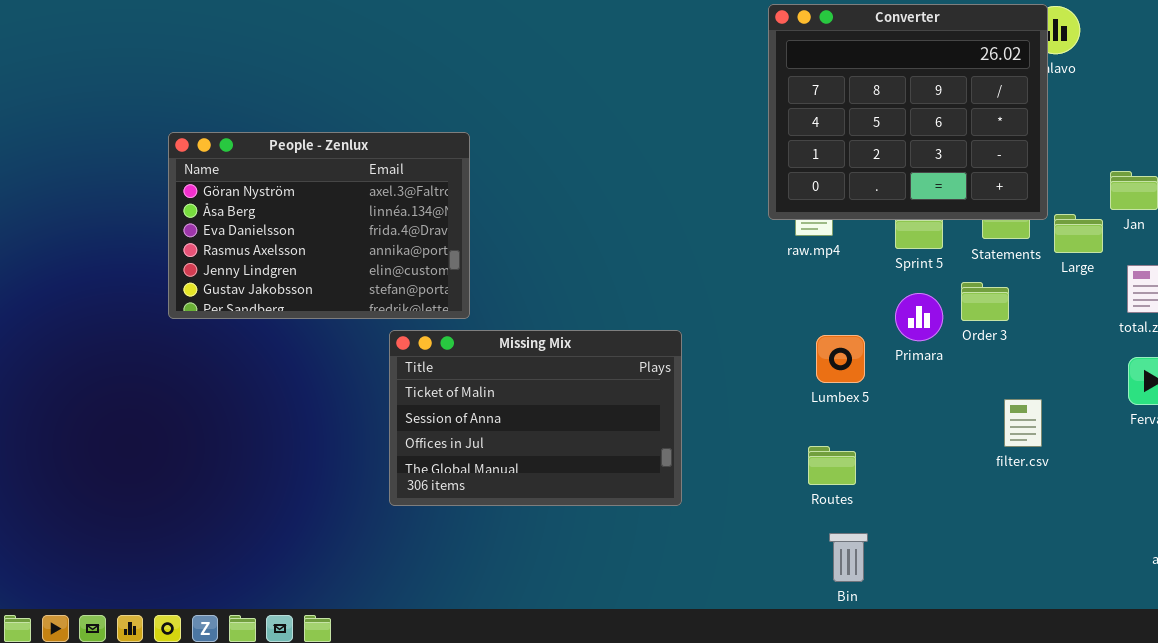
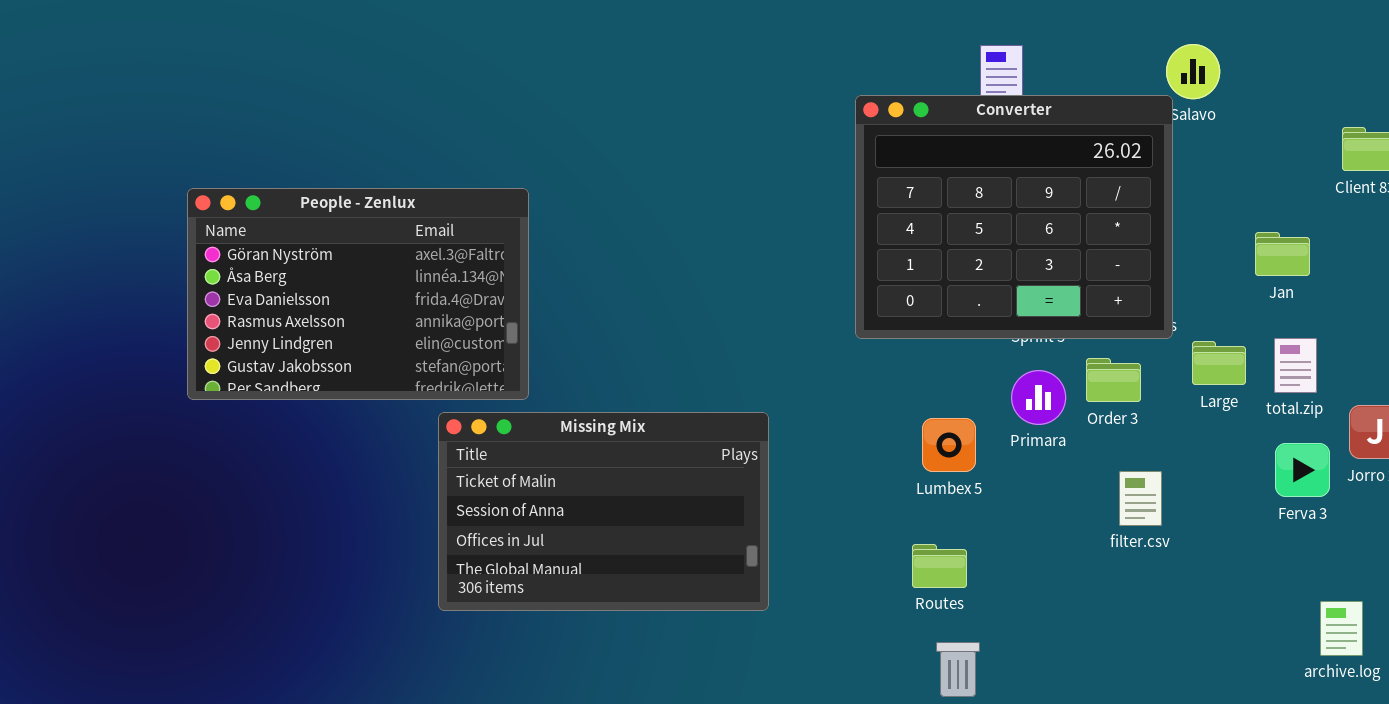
Converter: [768,4,1048,220] -> [855,95,1173,339], moved
Large: [1054,214,1103,253] -> [1192,341,1246,385], moved
filter.csv: [1004,399,1042,447] -> [1119,471,1162,526], moved

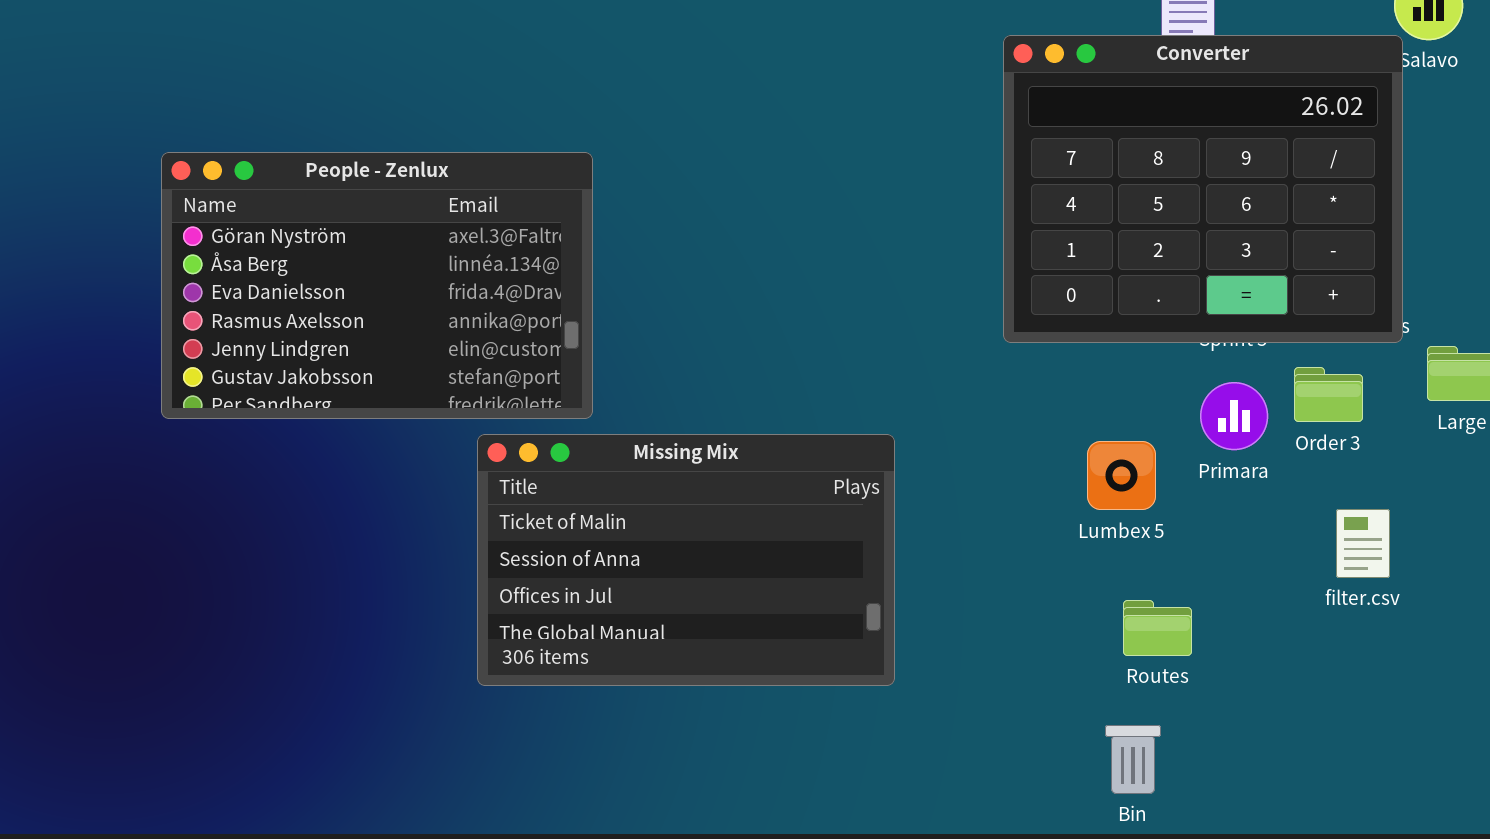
Routes: [912,544,967,588] -> [1123,600,1192,656], moved

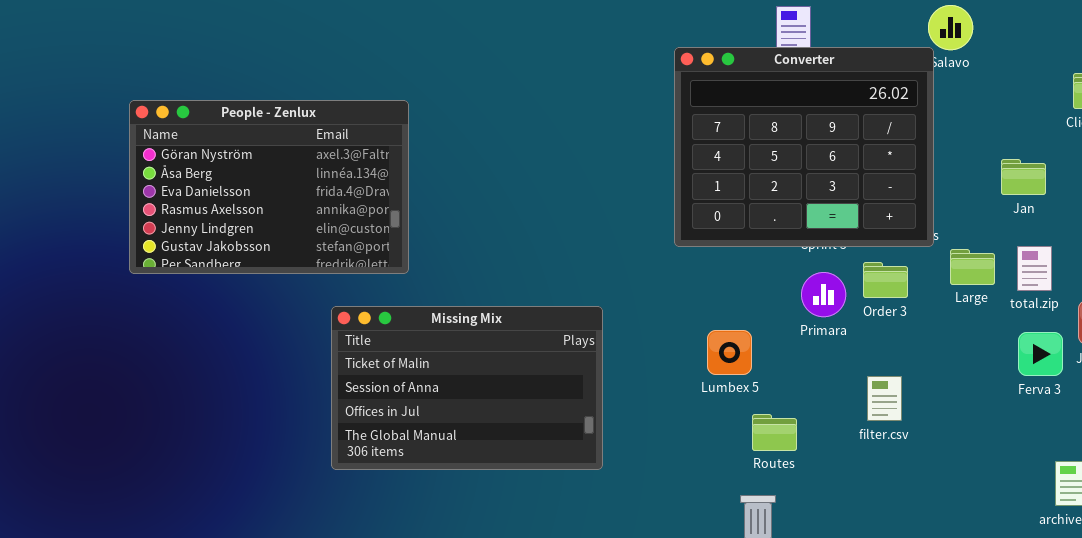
People - Zenlux: [161,152,593,419] -> [129,100,409,274], moved
Lumbex 5: [1087,441,1156,510] -> [707,330,752,375], moved
filter.csv: [1336,509,1390,578] -> [867,376,902,421], moved

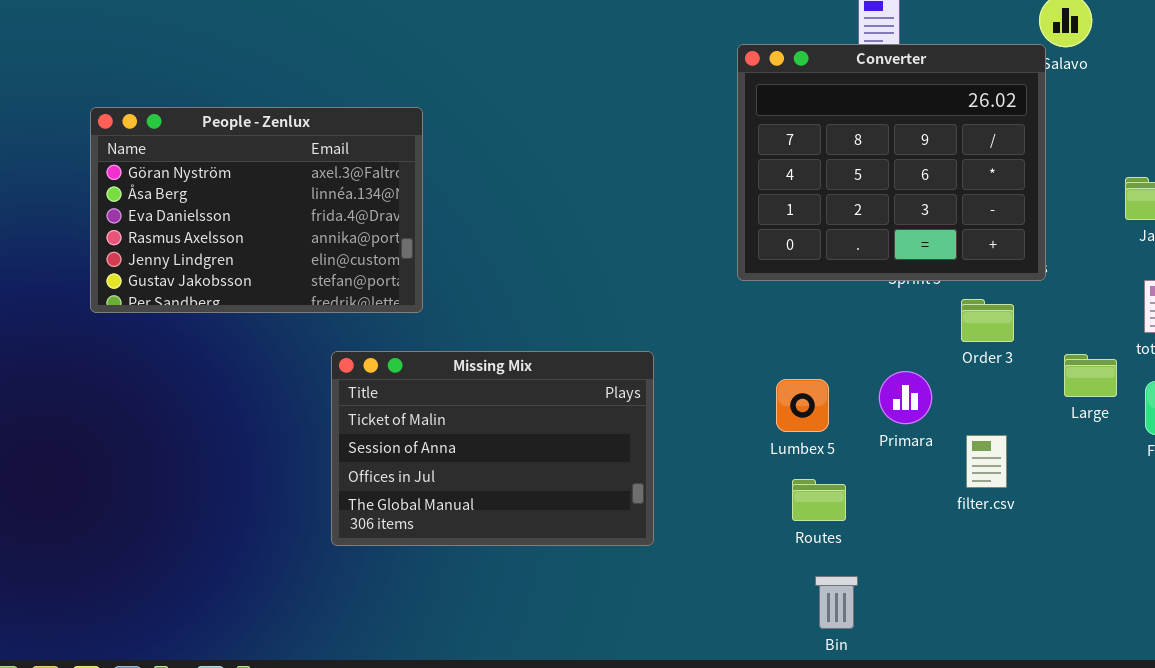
Large: [950,249,995,285] -> [1064,354,1117,397], moved
Primara: [801,272,846,317] -> [879,371,932,424], moved
Routes: [752,414,797,451] -> [792,479,846,521], moved

